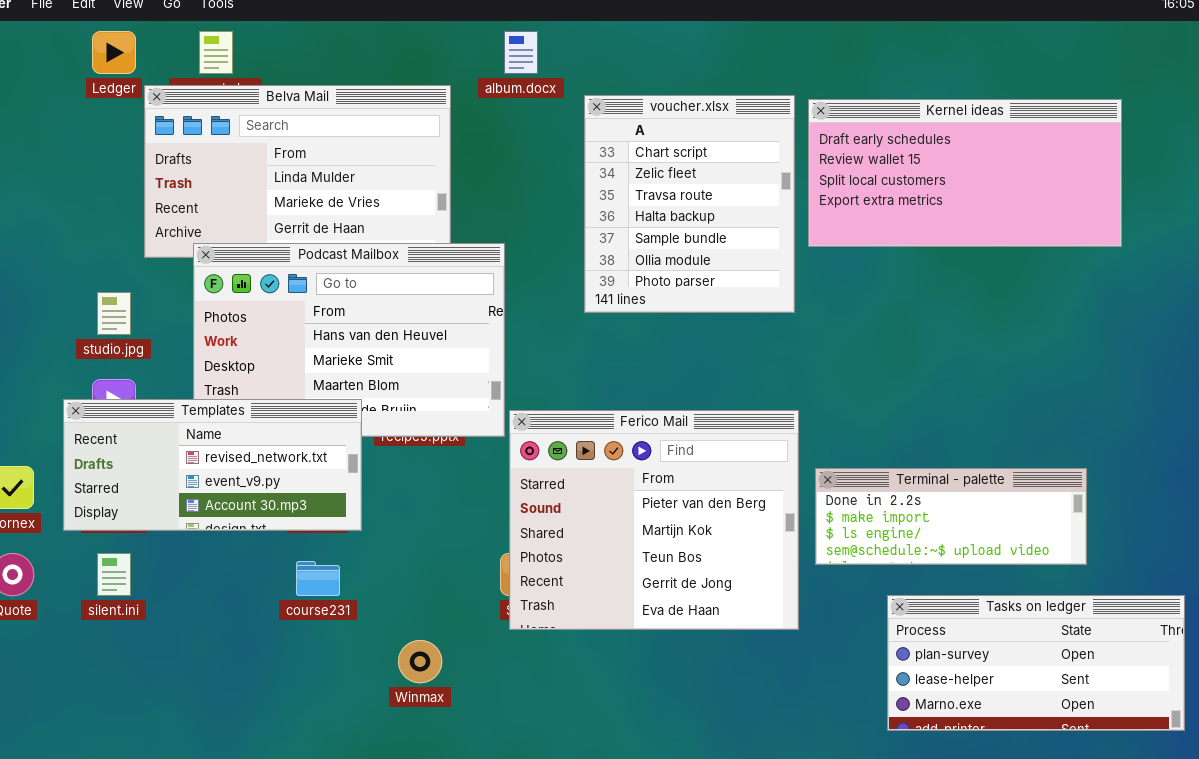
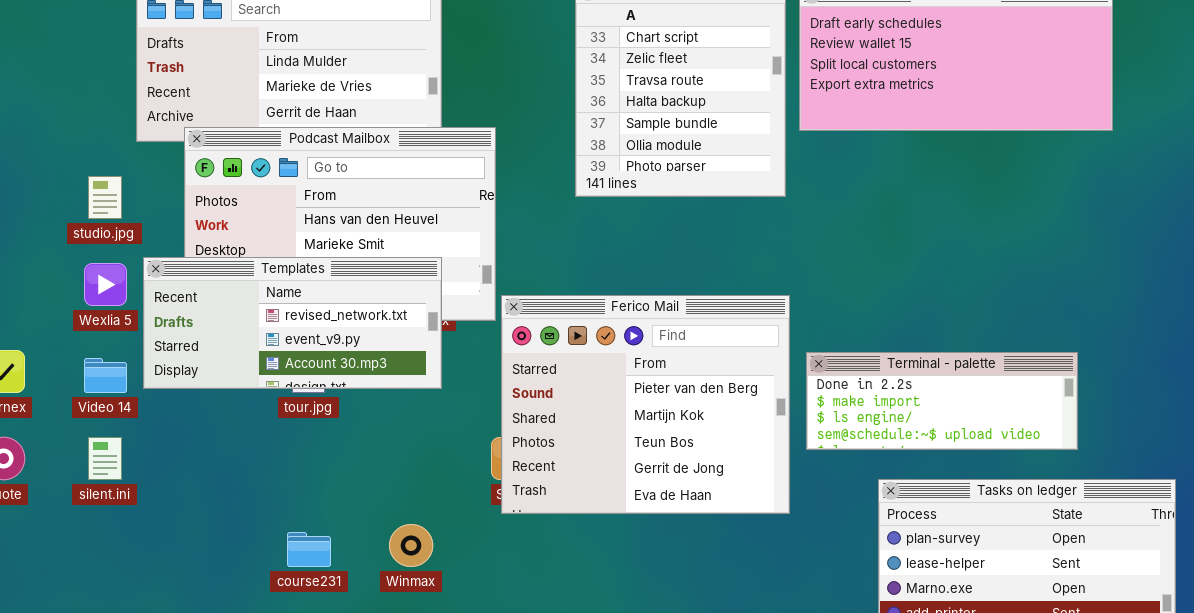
Templates: [63,399,362,531] -> [143,257,442,389], moved
course231: [296,561,340,596] -> [287,532,331,567], moved

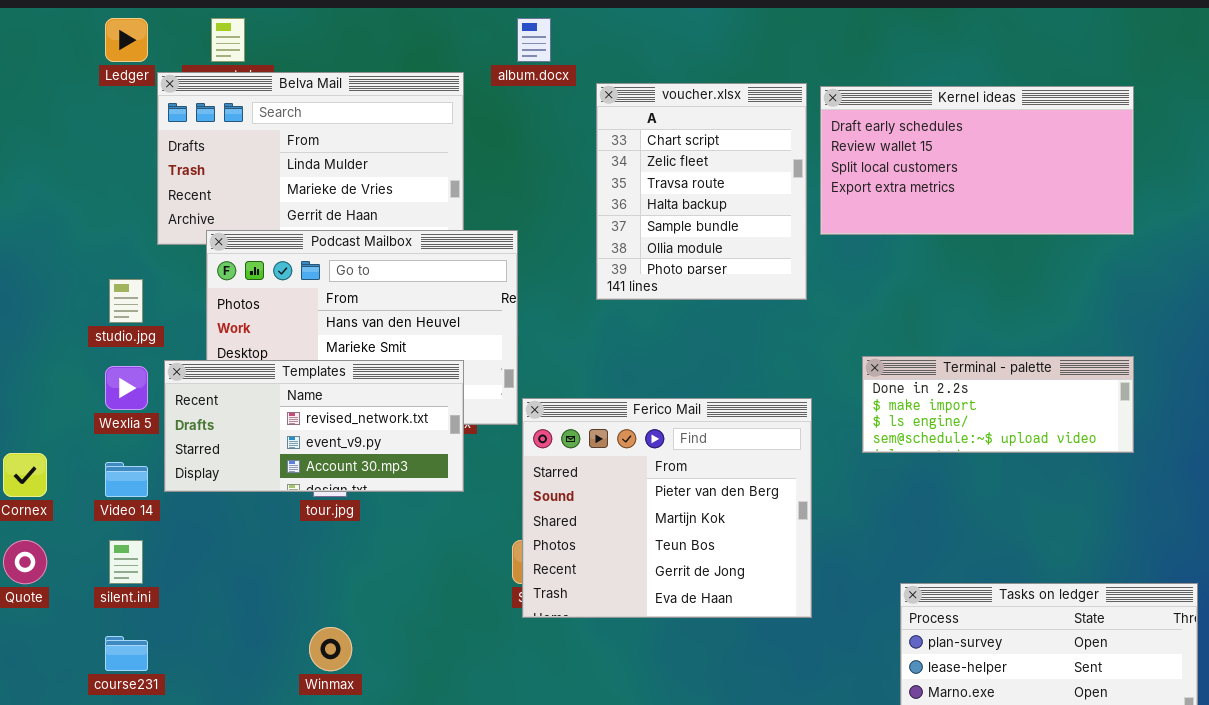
Terminal - palette: [806,352,1078,450] -> [862,356,1134,453], moved
Winmax: [389,524,433,567] -> [309,627,352,671], moved
course231: [287,532,331,567] -> [105,636,148,671], moved

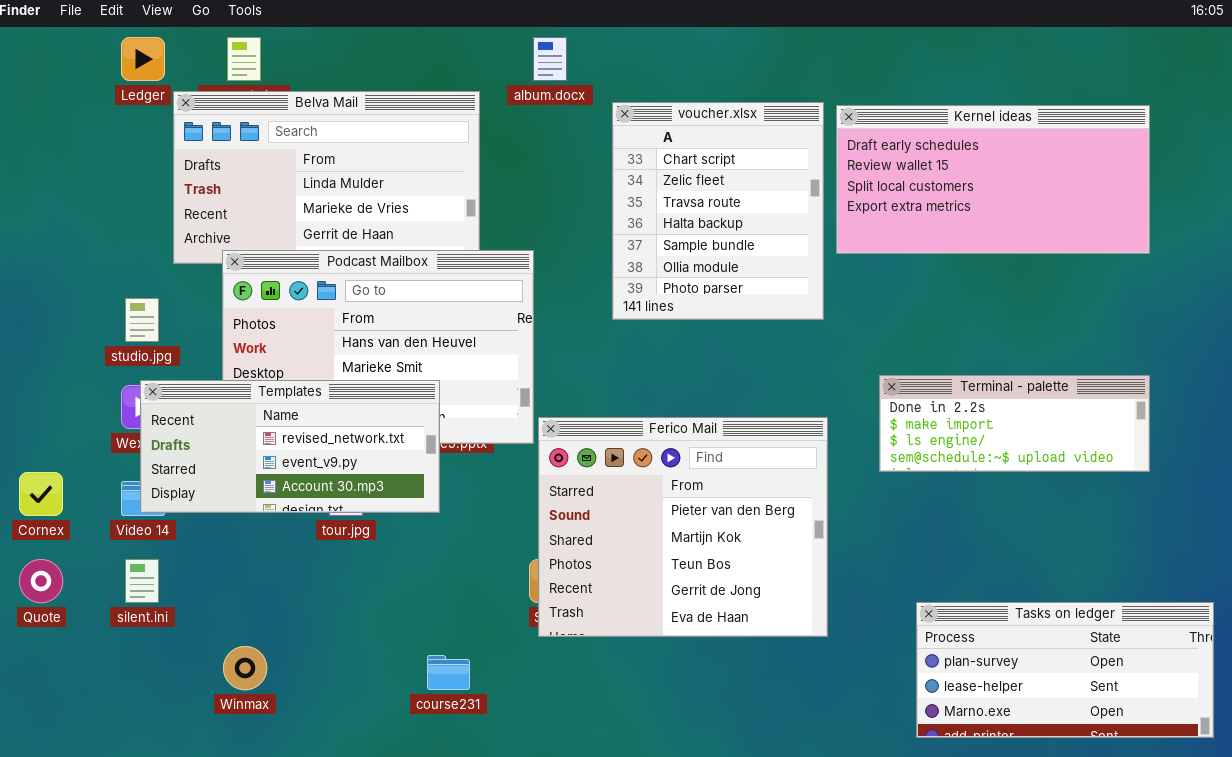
Templates: [164,360,464,492] -> [140,380,440,513], moved
Winmax: [309,627,352,671] -> [223,646,267,690], moved
course231: [105,636,148,671] -> [427,655,470,690], moved

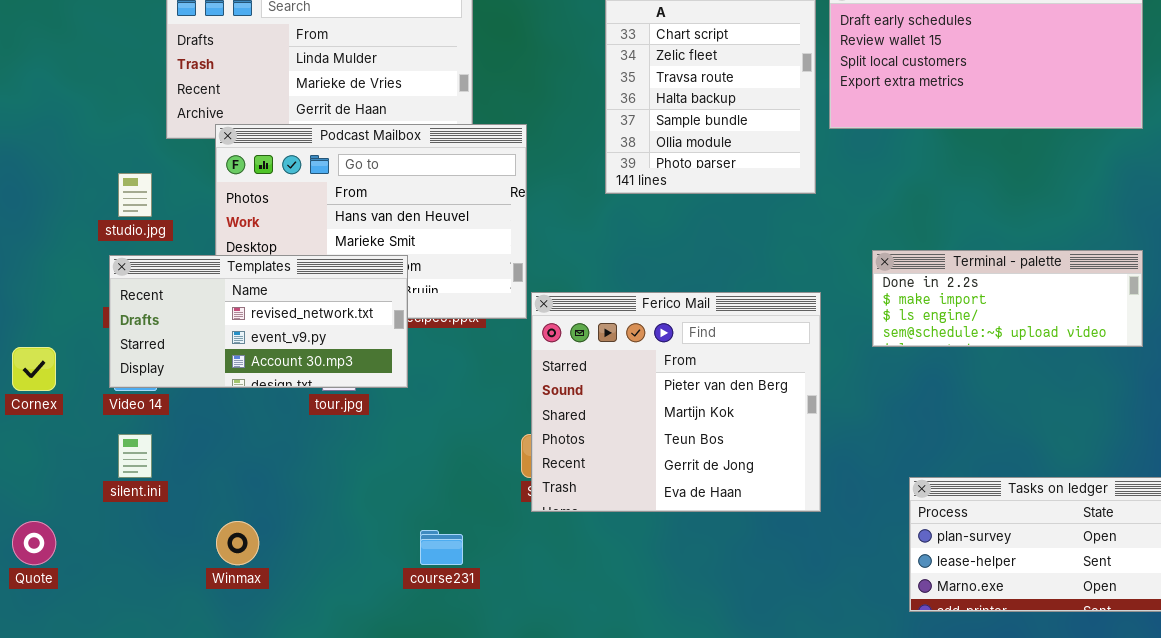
Templates: [140,380,440,513] -> [109,255,408,388], moved
Quote: [19,559,63,603] -> [12,521,56,565], moved

